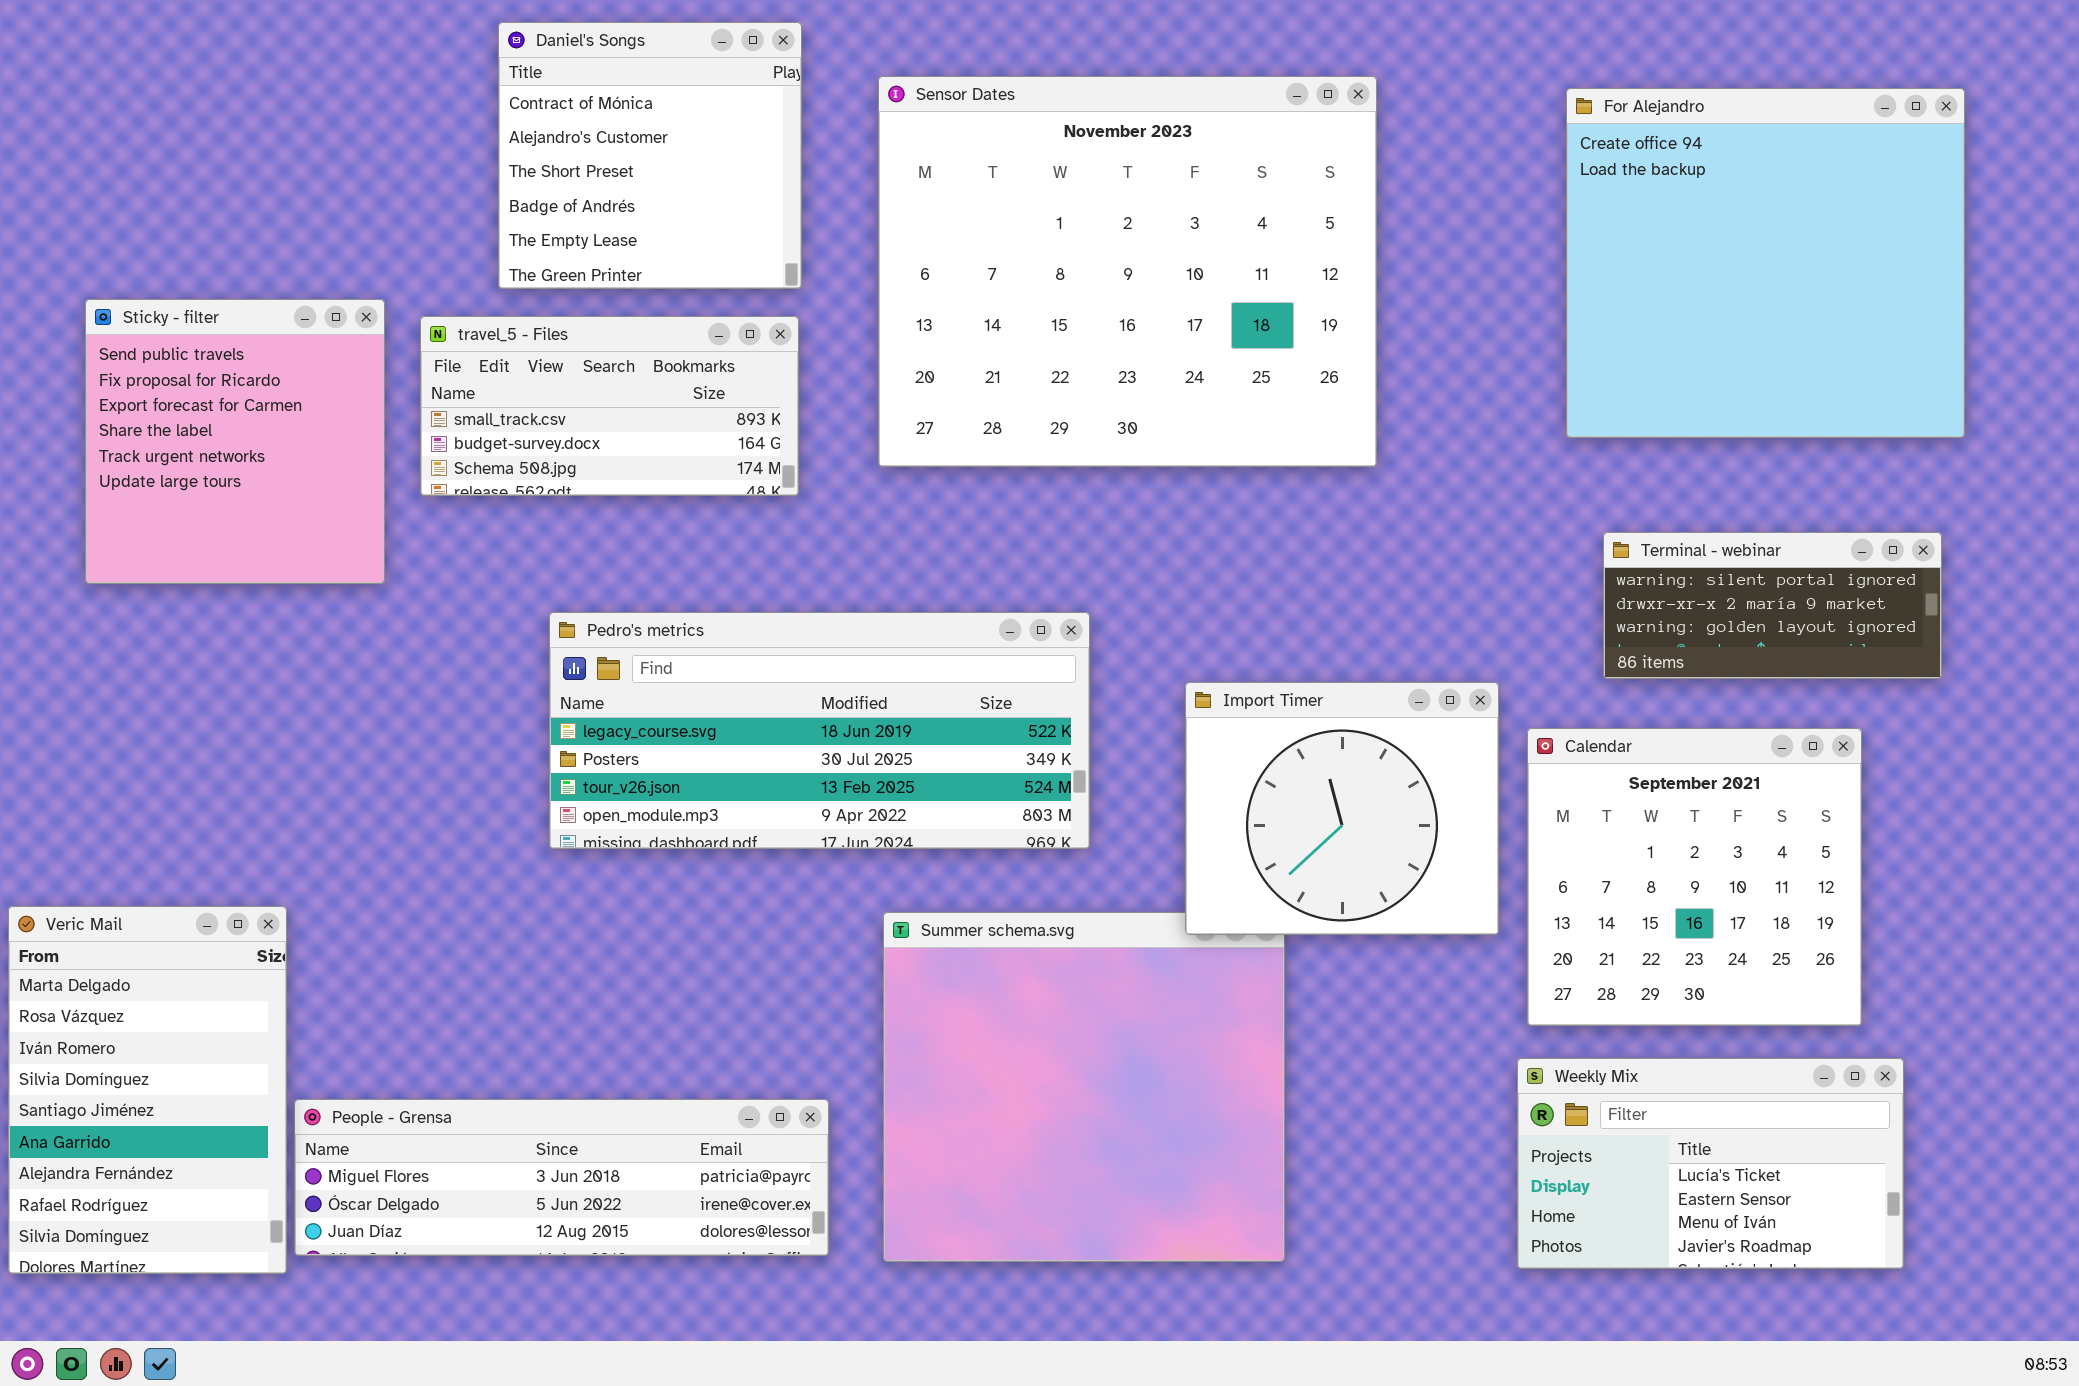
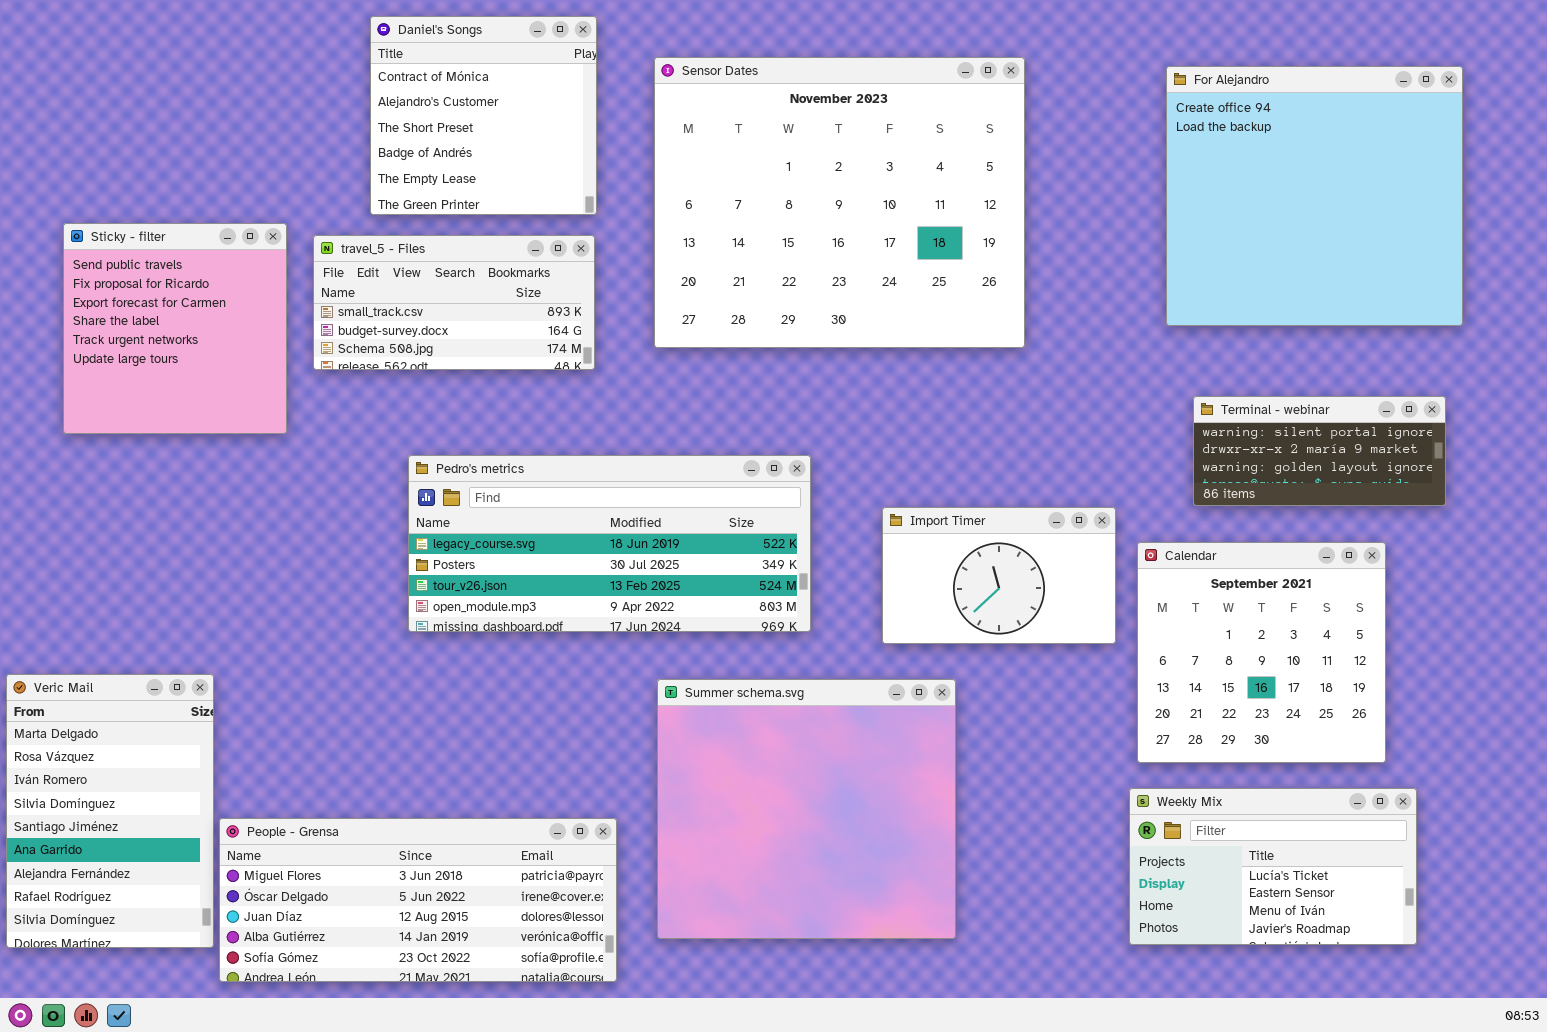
Import Timer: [1185,682,1499,935] -> [882,507,1116,644], resized
People - Grensa: [294,1099,829,1256] -> [219,818,617,982], resized

